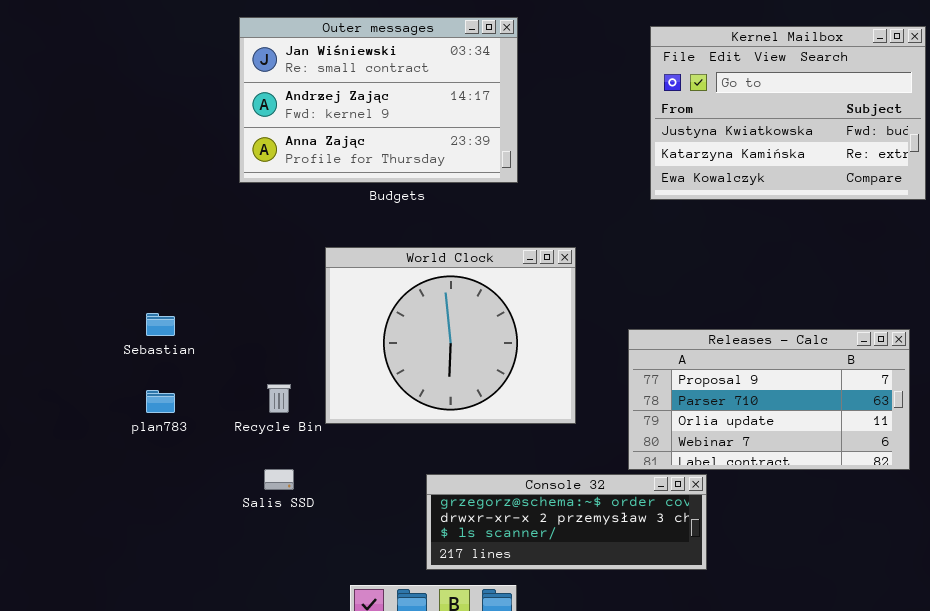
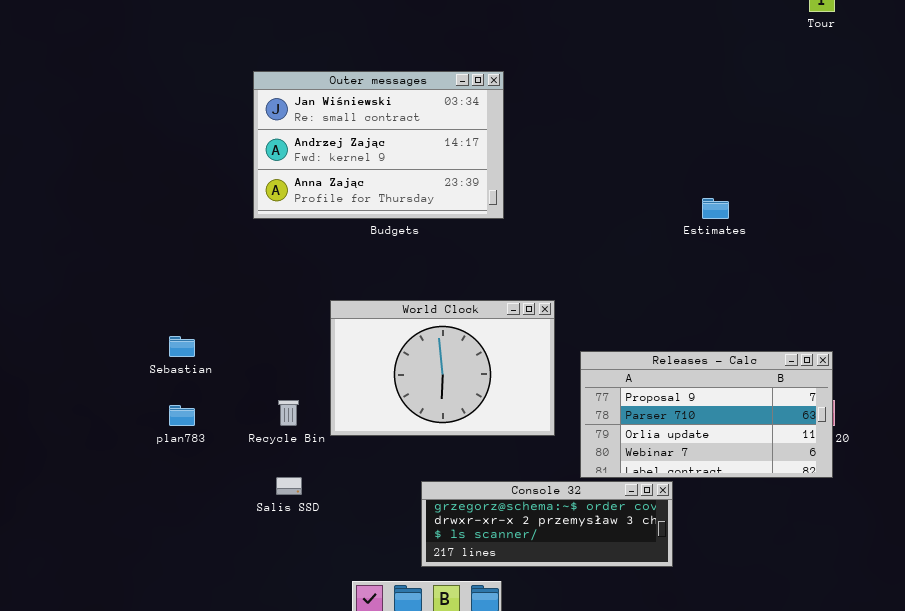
Kernel Mailbox: [650,26,926,200] -> none, closed
World Clock: [325,247,576,424] -> [330,300,555,436], resized
Releases - Calc: [628,329,910,470] -> [580,351,833,478], moved

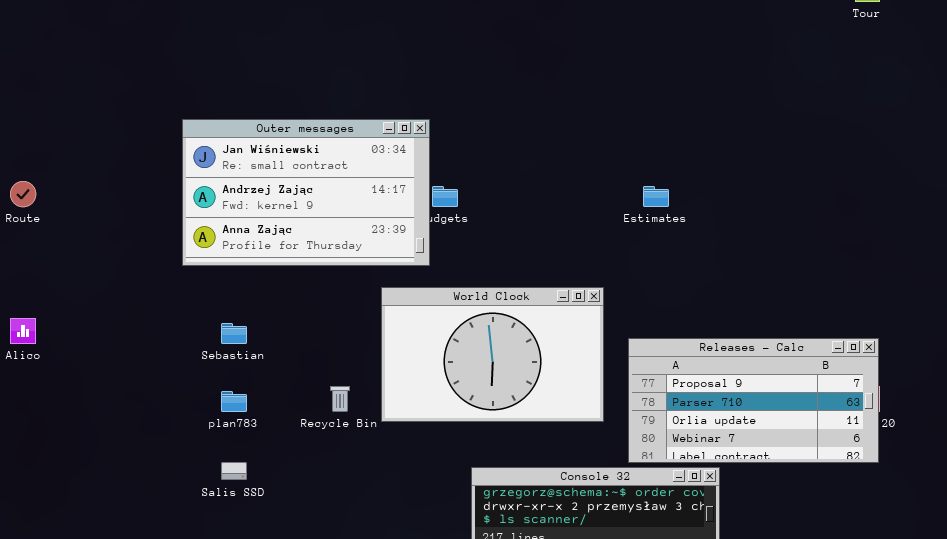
Outer messages: [253,71,504,219] -> [182,119,430,266], moved
Estimates: [702,198,729,219] -> [643,186,669,207], moved
Salis SSD: [276,477,302,495] -> [221,462,247,480], moved

